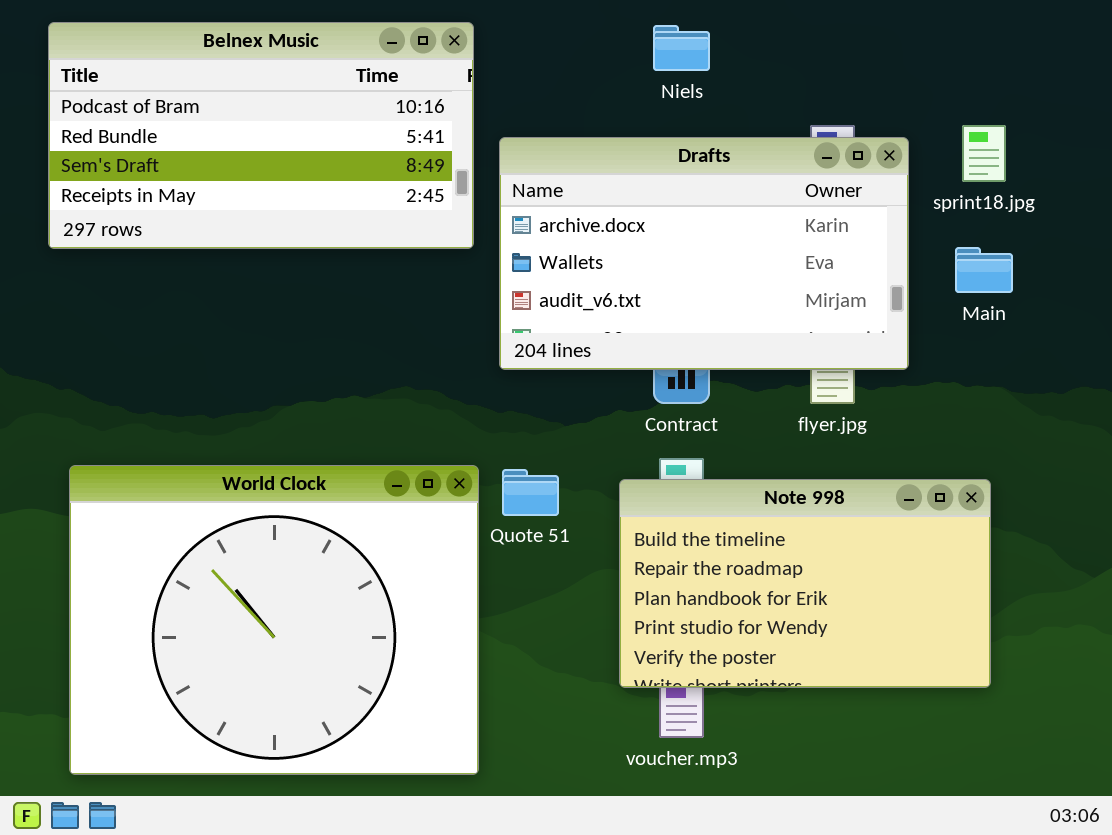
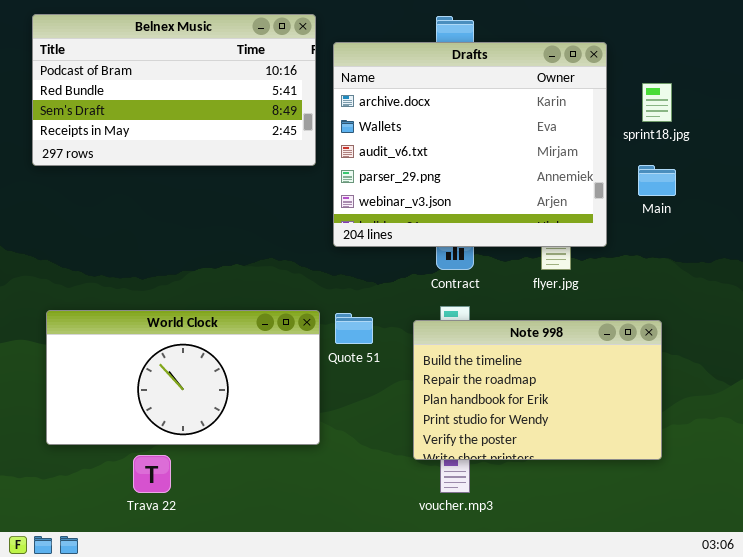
Drafts: [499,137,909,370] -> [333,42,607,247], resized
World Clock: [69,465,479,775] -> [46,310,320,445], resized

